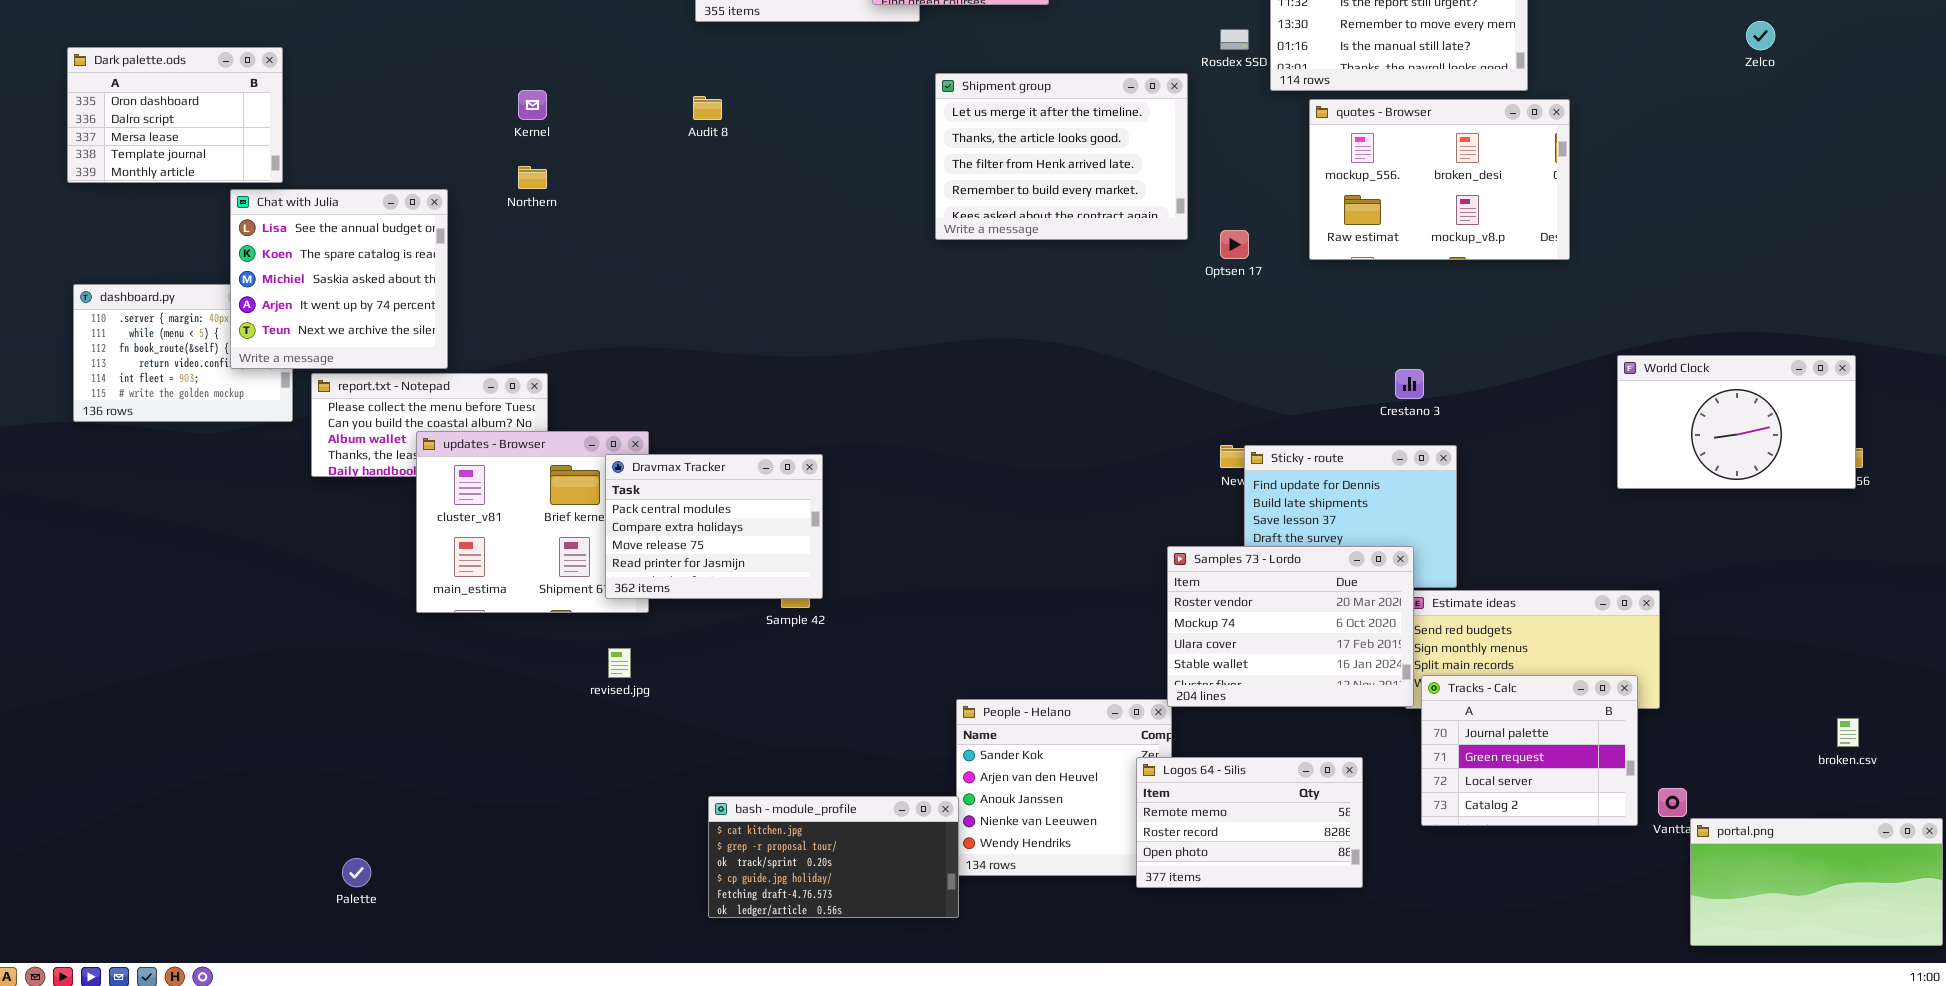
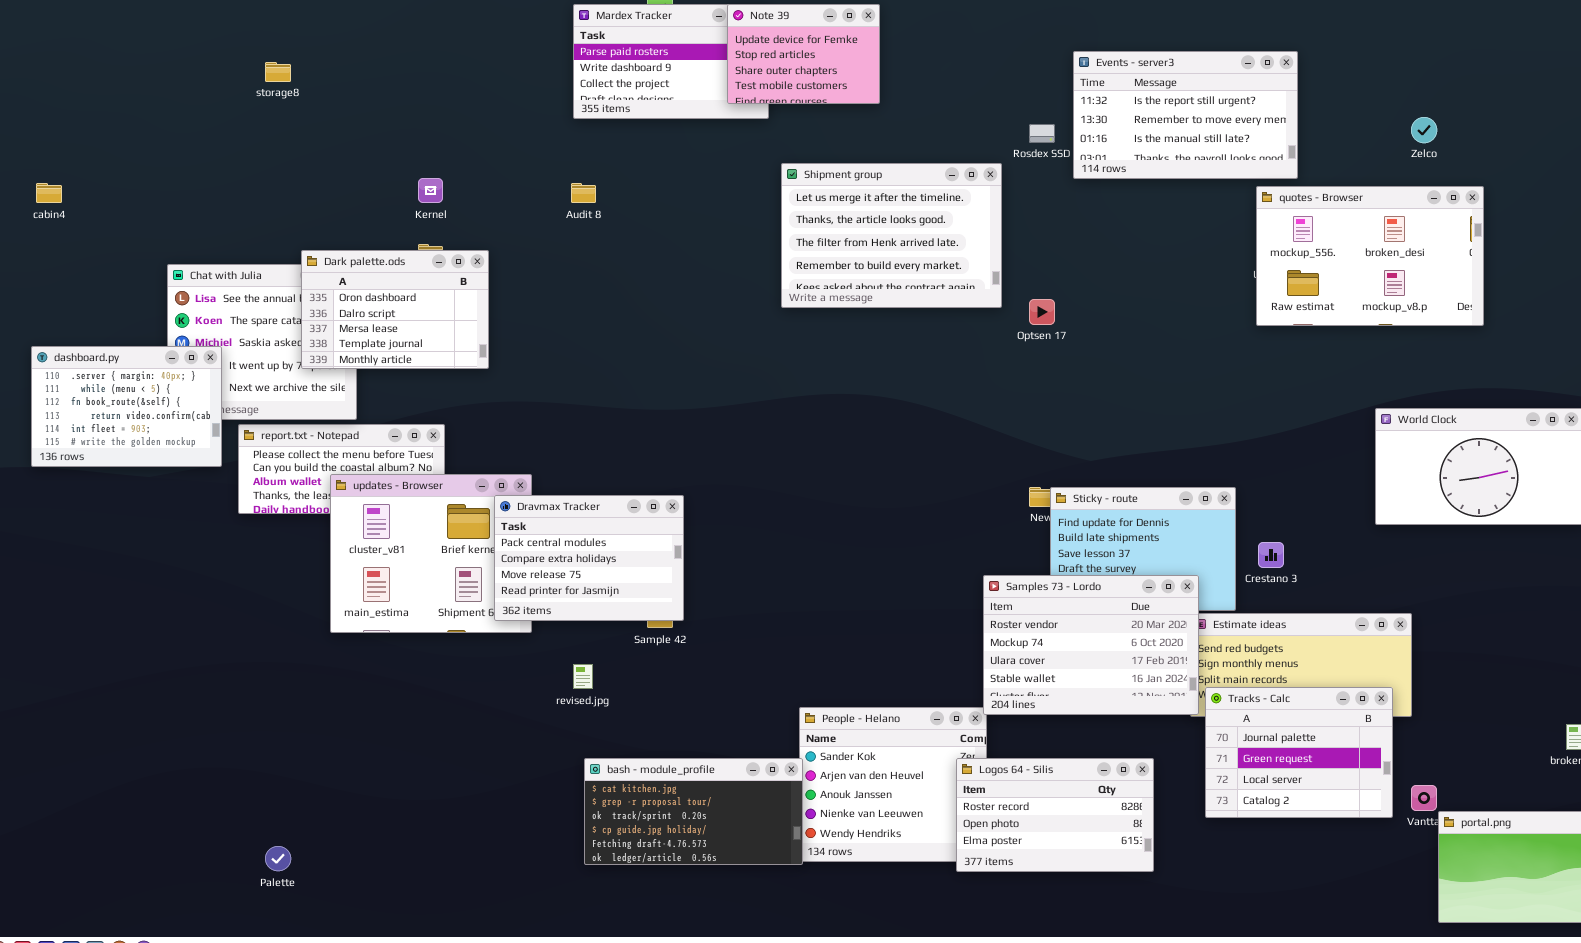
Zelco: [1746,21,1775,50] -> [1411,117,1437,143], moved
Dark palette.ods: [67,47,283,183] -> [301,250,489,369], moved
quotes - Browser: [1309,99,1570,260] -> [1256,186,1484,326], moved
dashboard.py: [73,284,293,422] -> [31,346,222,467], raised
Crestano 3: [1395,369,1424,399] -> [1258,542,1284,568], moved
revised.jpg: [608,648,631,678] -> [573,664,593,689], moved
Logos 64 - Silis: [1136,757,1363,888] -> [956,758,1154,872], scrolled down 1 row
bash - module_profile: [708,796,959,918] -> [584,758,803,865], moved

